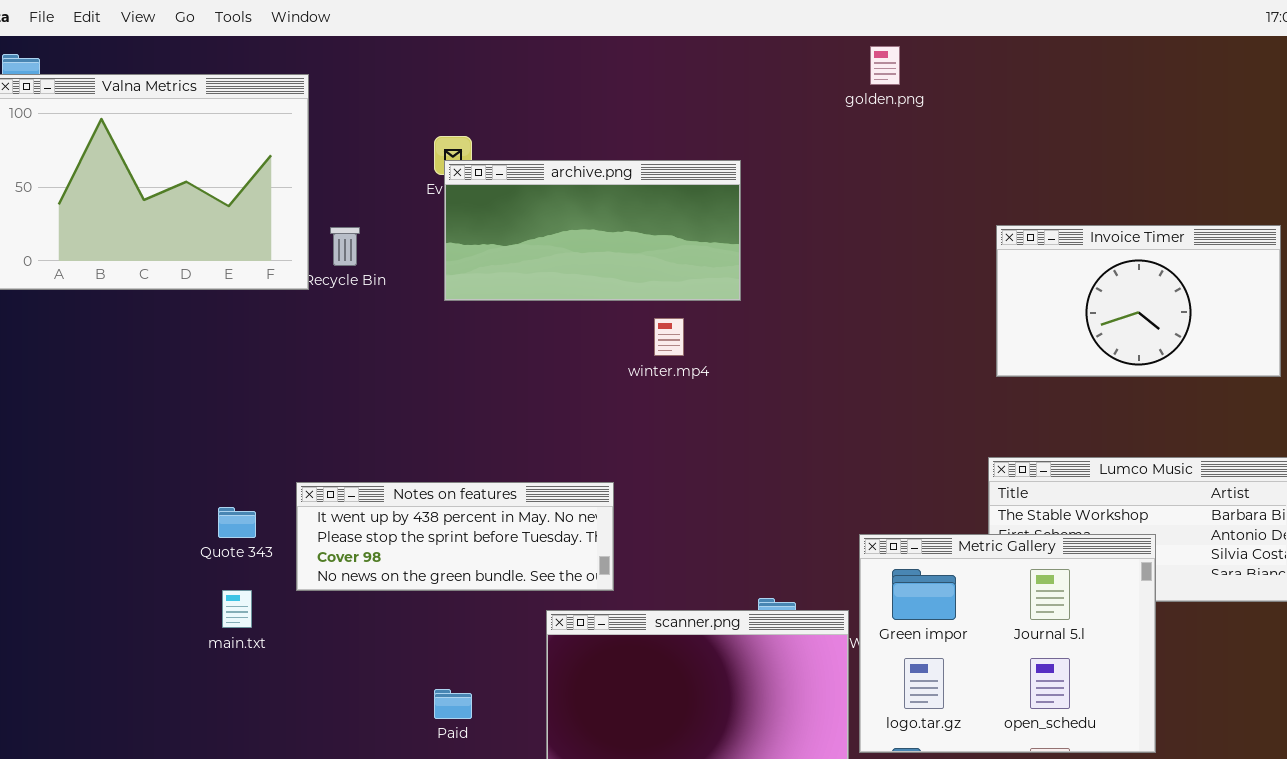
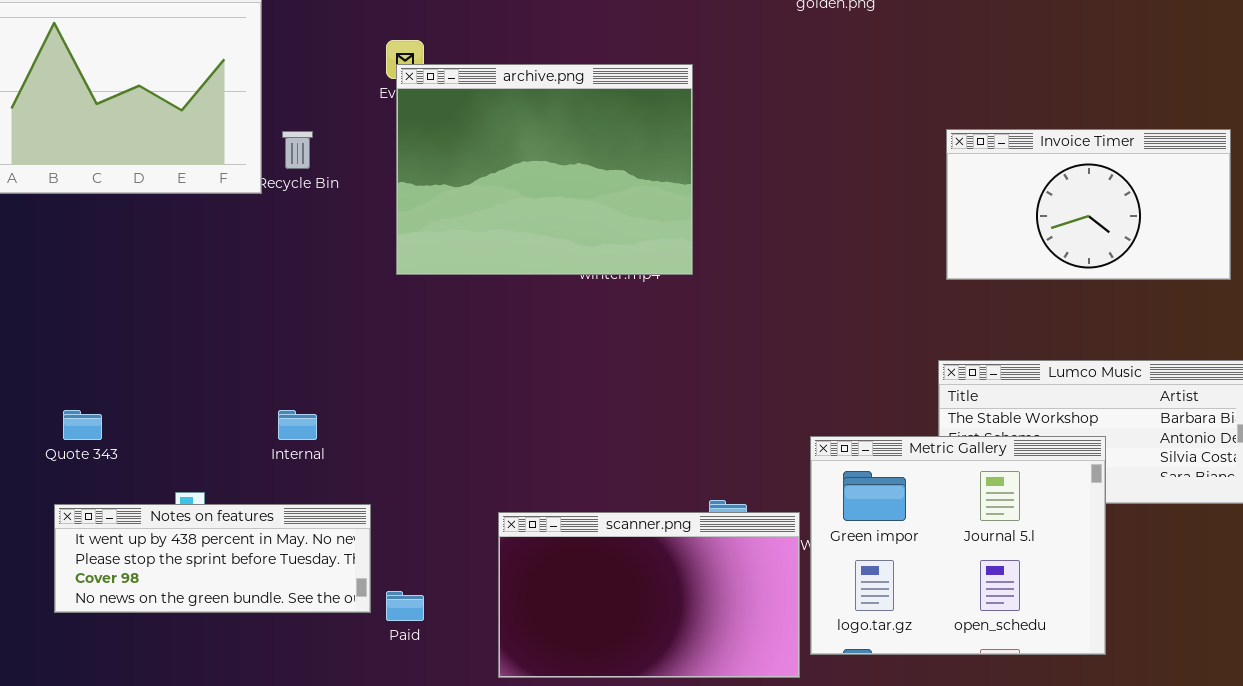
archive.png: [444,160,741,301] -> [396,64,693,275], resized
Notes on features: [296,482,614,591] -> [54,504,371,613], moved
Quote 343: [218,507,256,538] -> [63,410,102,440], moved

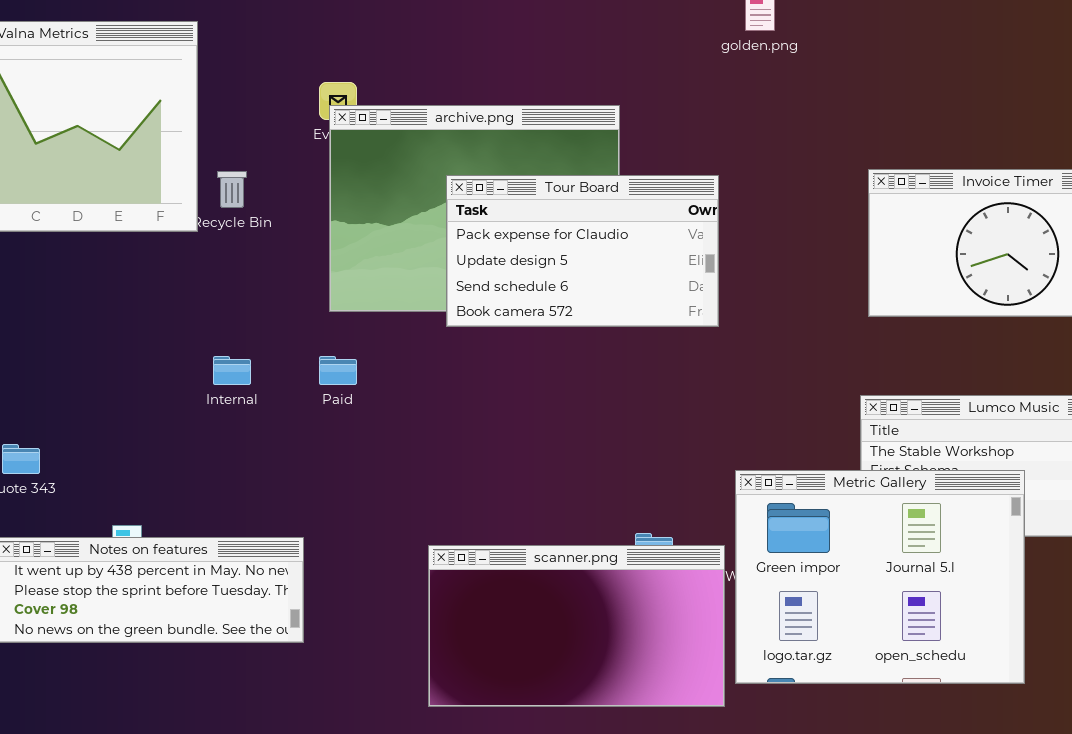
Tour Board: none -> [446,175,719,327], opened
Internal: [278,410,317,440] -> [213,356,251,385], moved
Paid: [386,591,424,621] -> [319,356,357,385], moved

